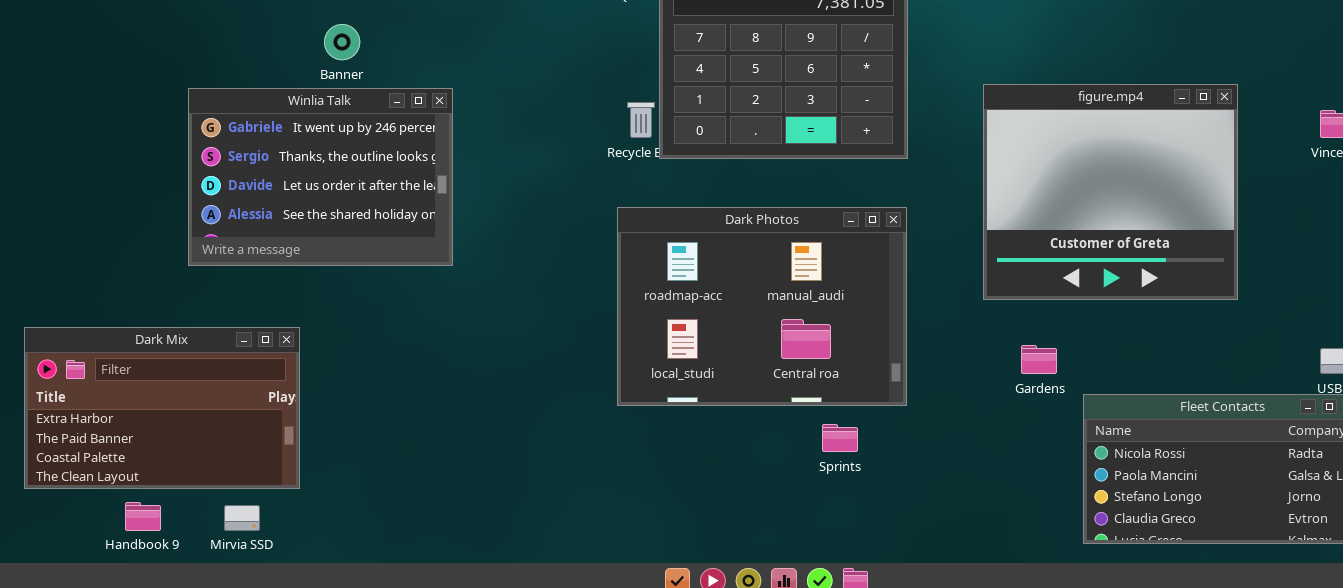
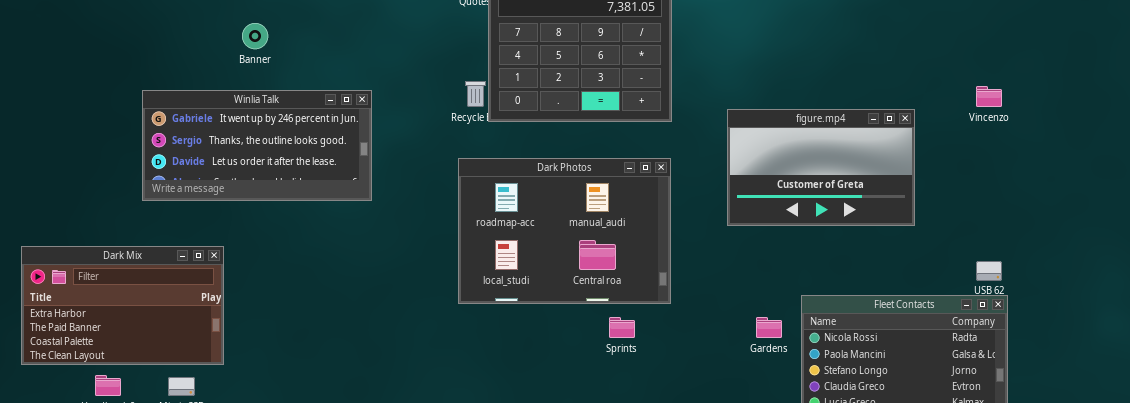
figure.mp4: [983,84,1238,300] -> [727,109,915,226], resized
Winlia Talk: [188,88,453,266] -> [142,90,372,201], resized
Gardens: [1021,345,1057,374] -> [756,317,782,338], moved

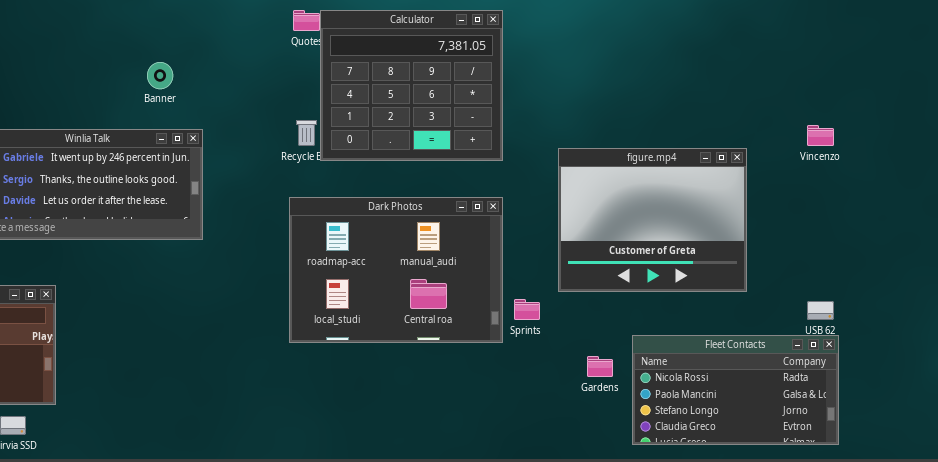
Banner: [242,23,268,49] -> [147,62,173,89], moved
figure.mp4: [727,109,915,226] -> [558,148,747,292], resized
Sprints: [609,317,635,338] -> [514,299,540,320], moved

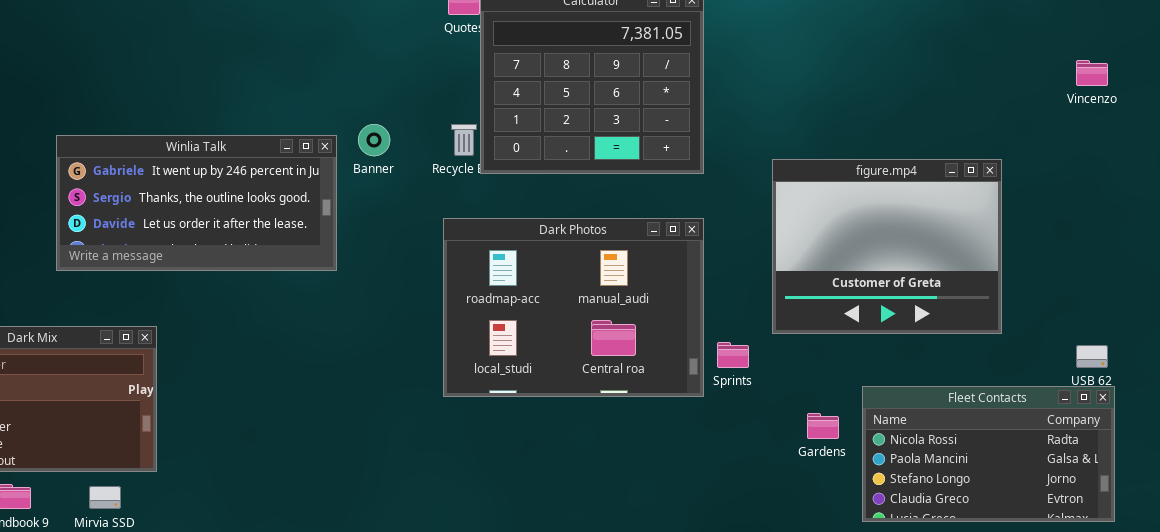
Banner: [147,62,173,89] -> [358,124,390,156], moved
Vincenzo: [807,125,834,146] -> [1076,60,1108,86], moved

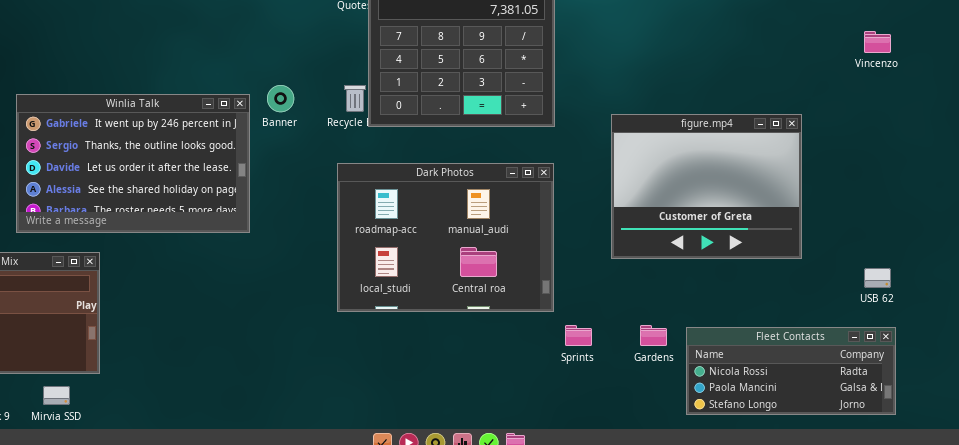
Winlia Talk: [56,135,337,271] -> [16,94,250,233], resized
Sprints: [717,342,749,368] -> [565,325,592,346], moved
Fleet Contacts: [862,386,1115,522] -> [686,327,896,415], resized

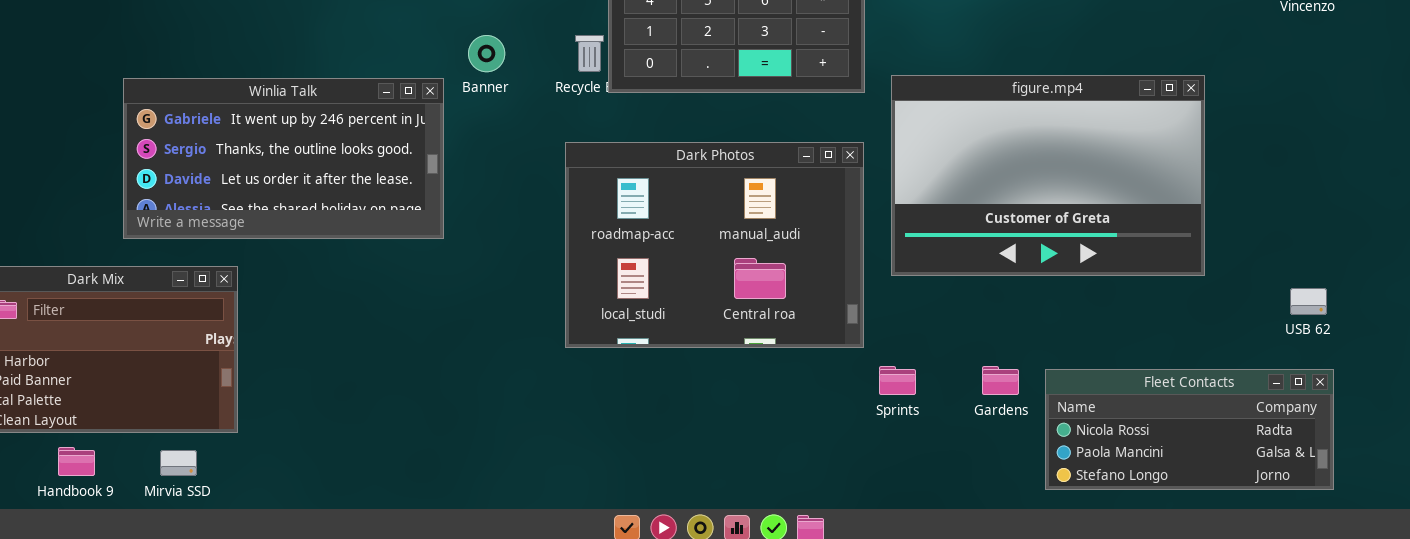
Winlia Talk: [16,94,250,233] -> [123,78,444,239], resized
figure.mp4: [611,114,802,259] -> [891,75,1205,276], resized

